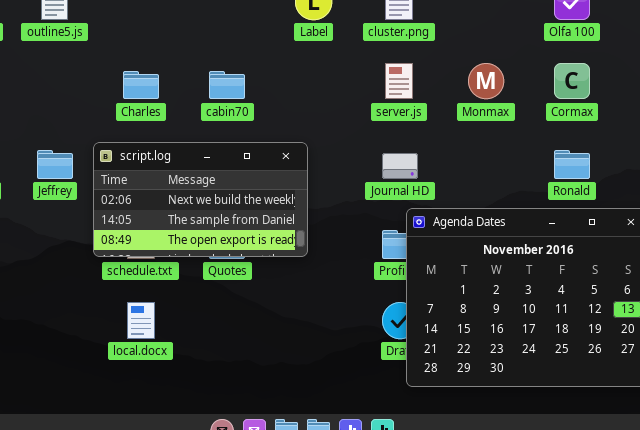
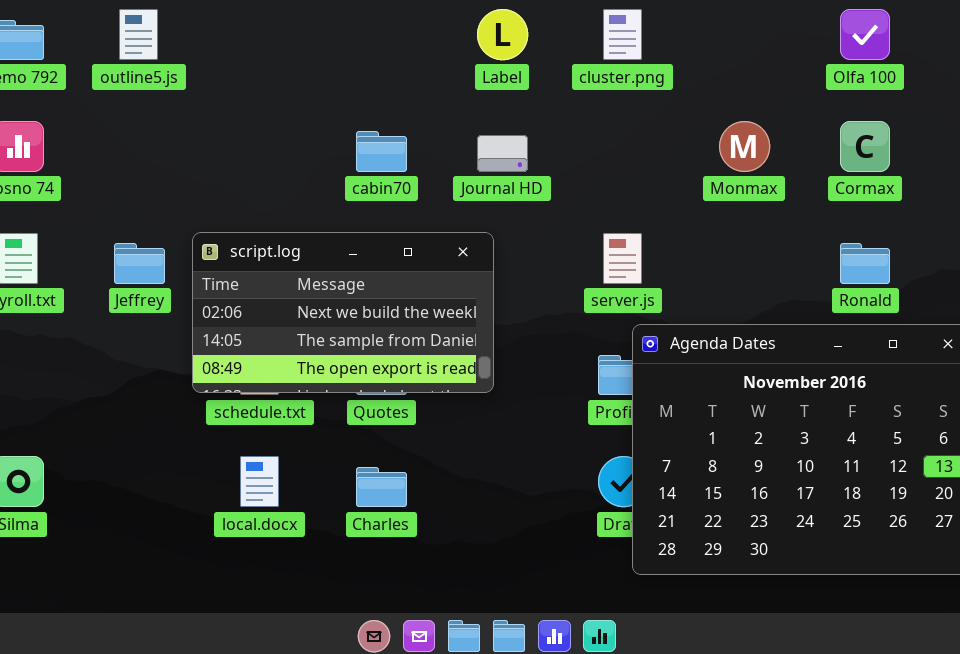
server.js: [385,63,413,99] -> [603,233,642,284], moved
Charles: [123,71,159,99] -> [356,467,407,507], moved
Journal HD: [382,153,418,179] -> [477,135,528,172], moved

